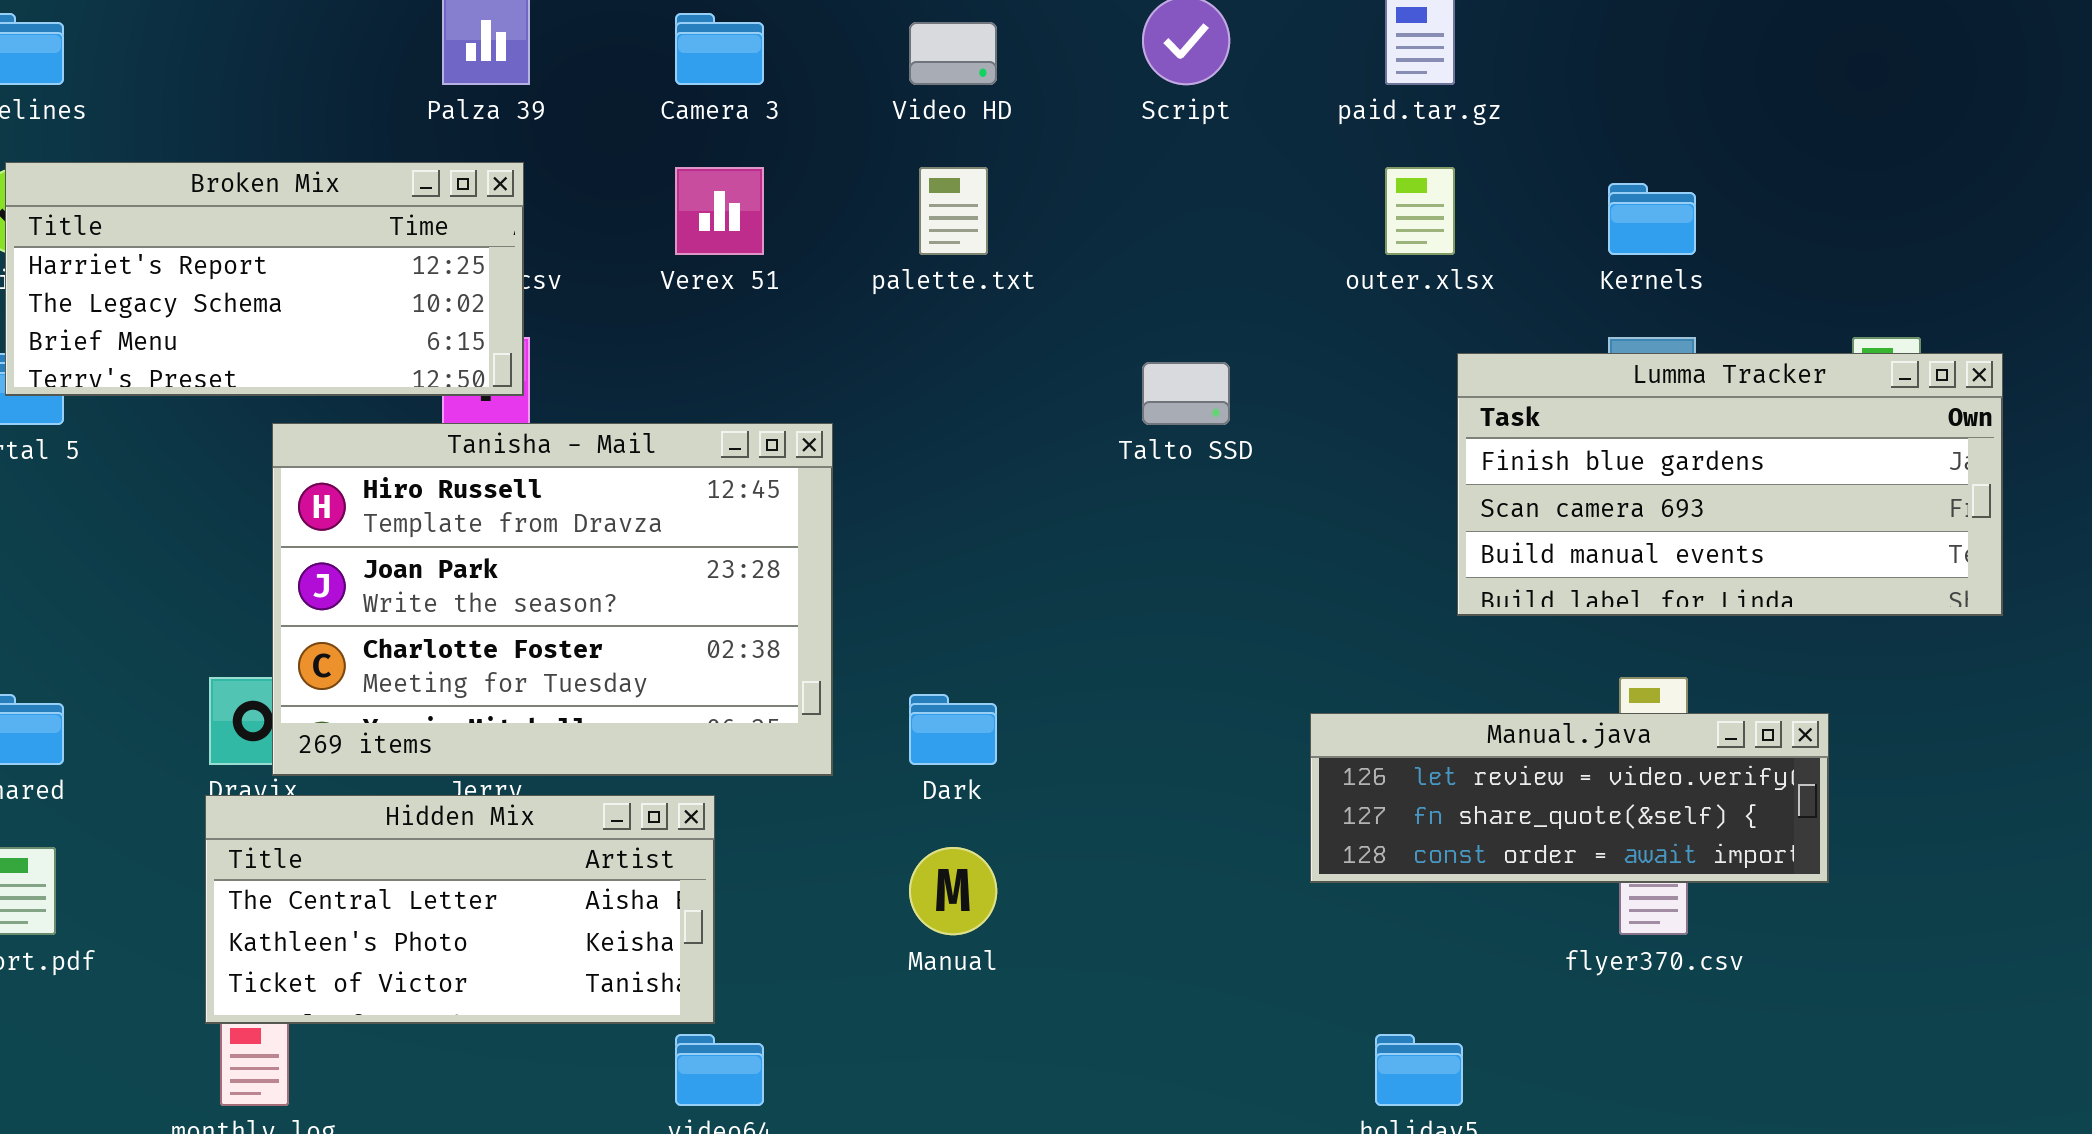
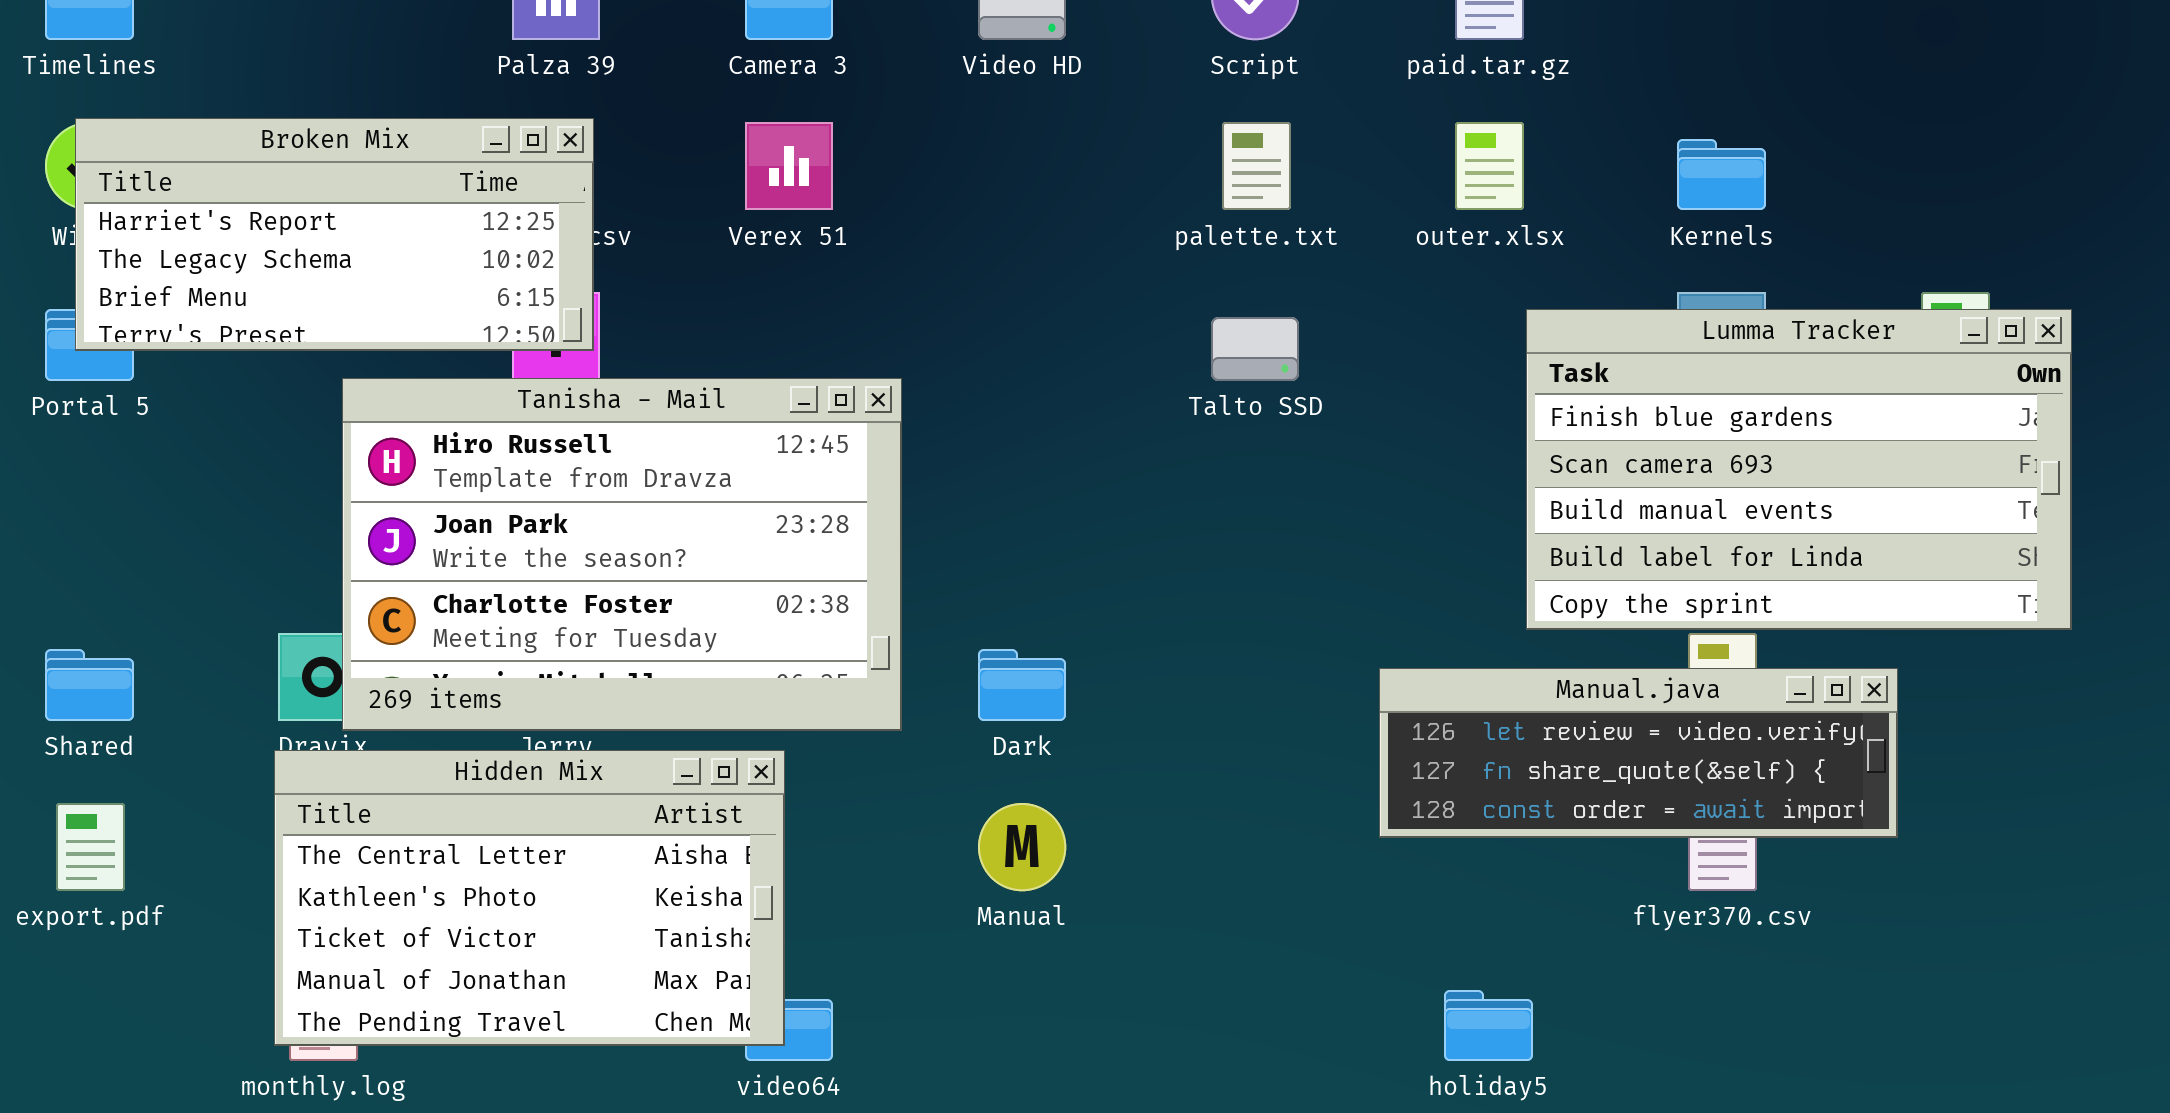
palette.txt: [919,167,988,255] -> [1222,122,1291,210], moved
Lumma Tracker: [1457,353,2003,616] -> [1526,309,2072,630], resized
Hidden Mix: [205,795,715,1024] -> [274,750,785,1046], resized

